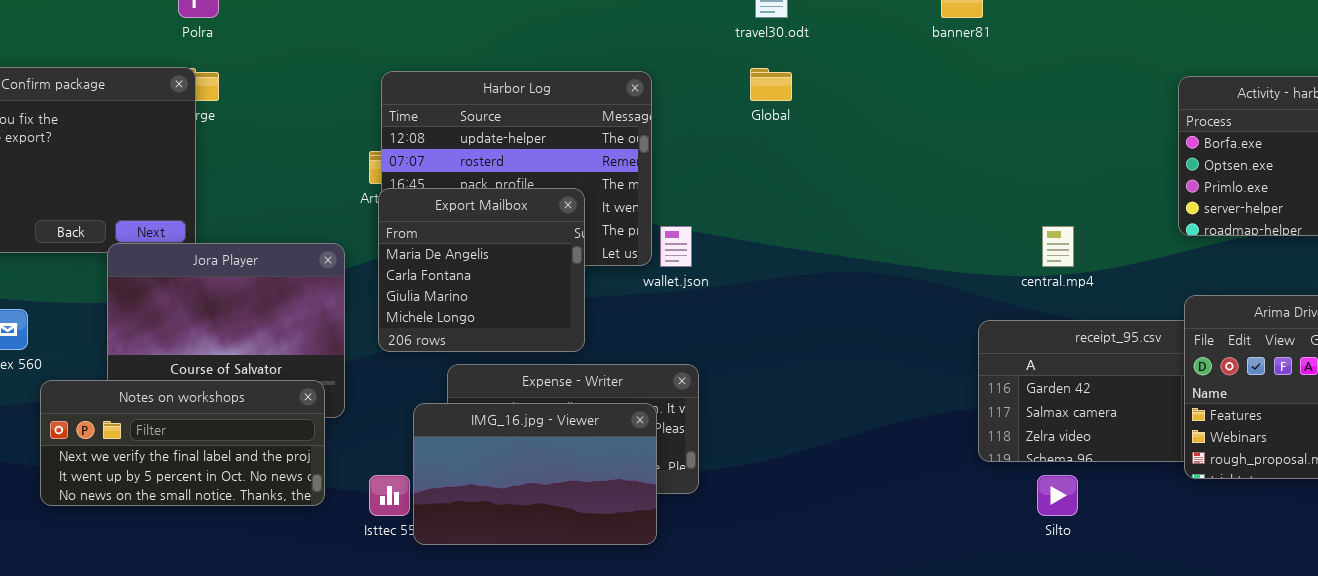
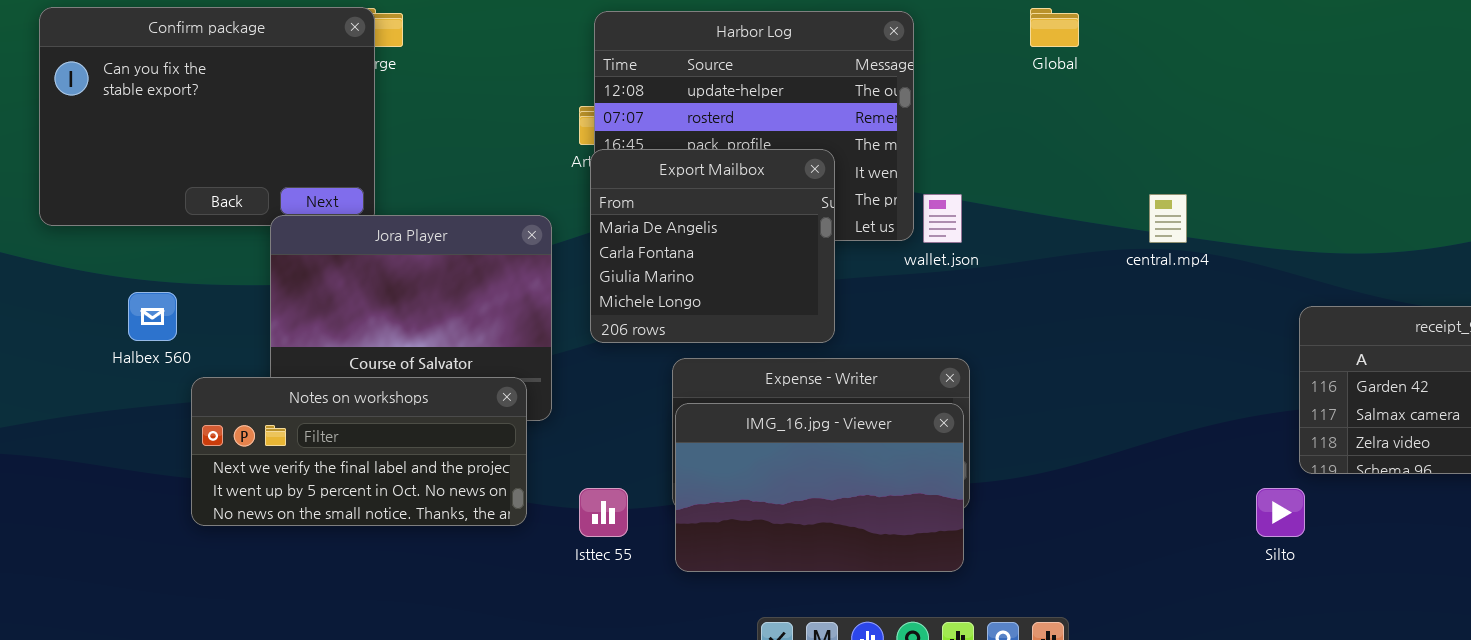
central.mp4: [1042,226,1074,267] -> [1149,194,1187,243], moved
IMG_16.jpg - Viewer: [413,403,657,545] -> [675,403,964,572], moved
Silto: [1037,475,1078,516] -> [1256,488,1305,537], moved

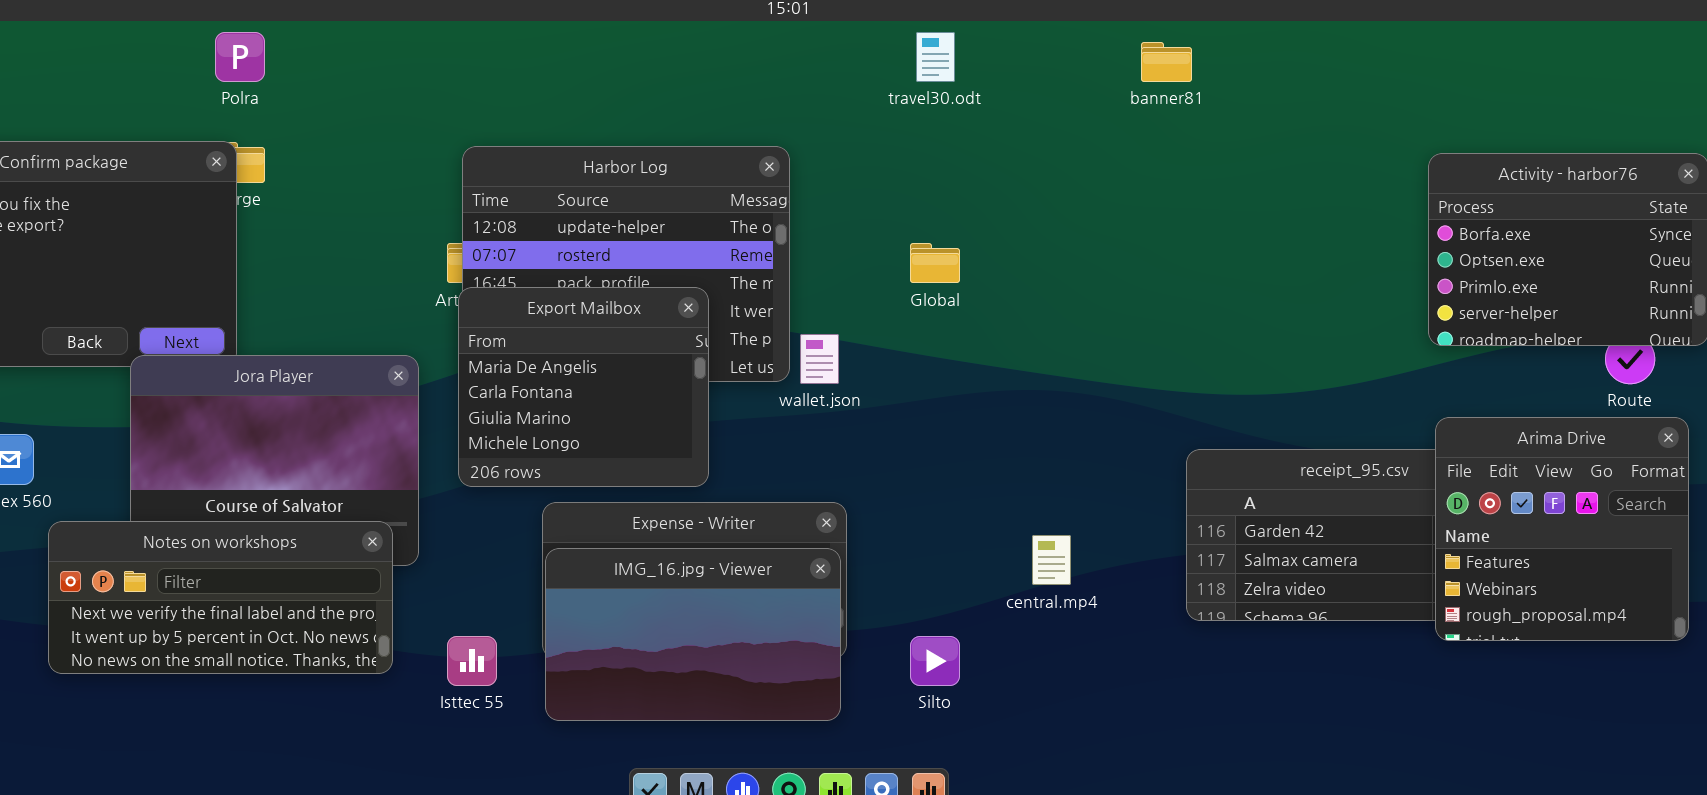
Global: [1030,8,1079,47] -> [910,243,960,283], moved
central.mp4: [1149,194,1187,243] -> [1032,535,1071,585], moved
Silto: [1256,488,1305,537] -> [910,636,960,686], moved

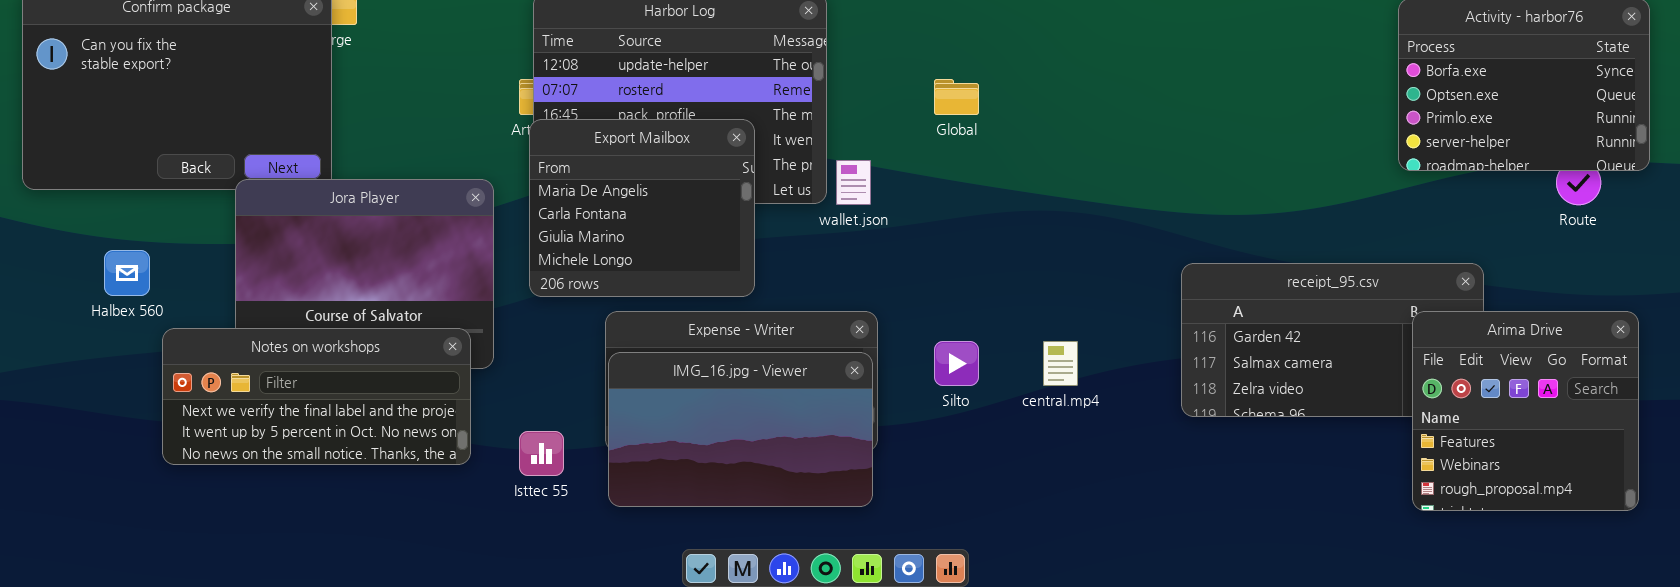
Arima Drive: [1435,417,1689,641] -> [1412,311,1639,511], moved
Silto: [910,636,960,686] -> [934,341,979,386], moved

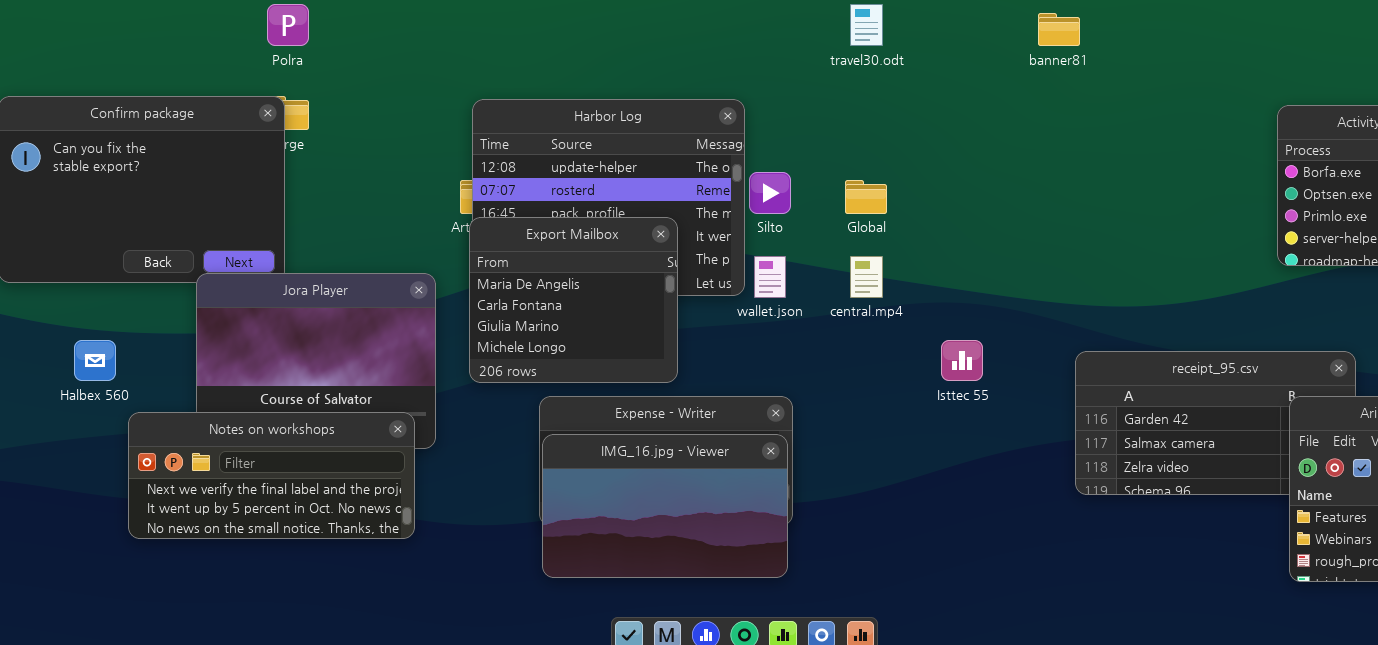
Silto: [934,341,979,386] -> [749,172,791,214], moved
central.mp4: [1043,341,1078,386] -> [850,256,883,298], moved
Isttec 55: [519,431,564,476] -> [941,340,983,381], moved

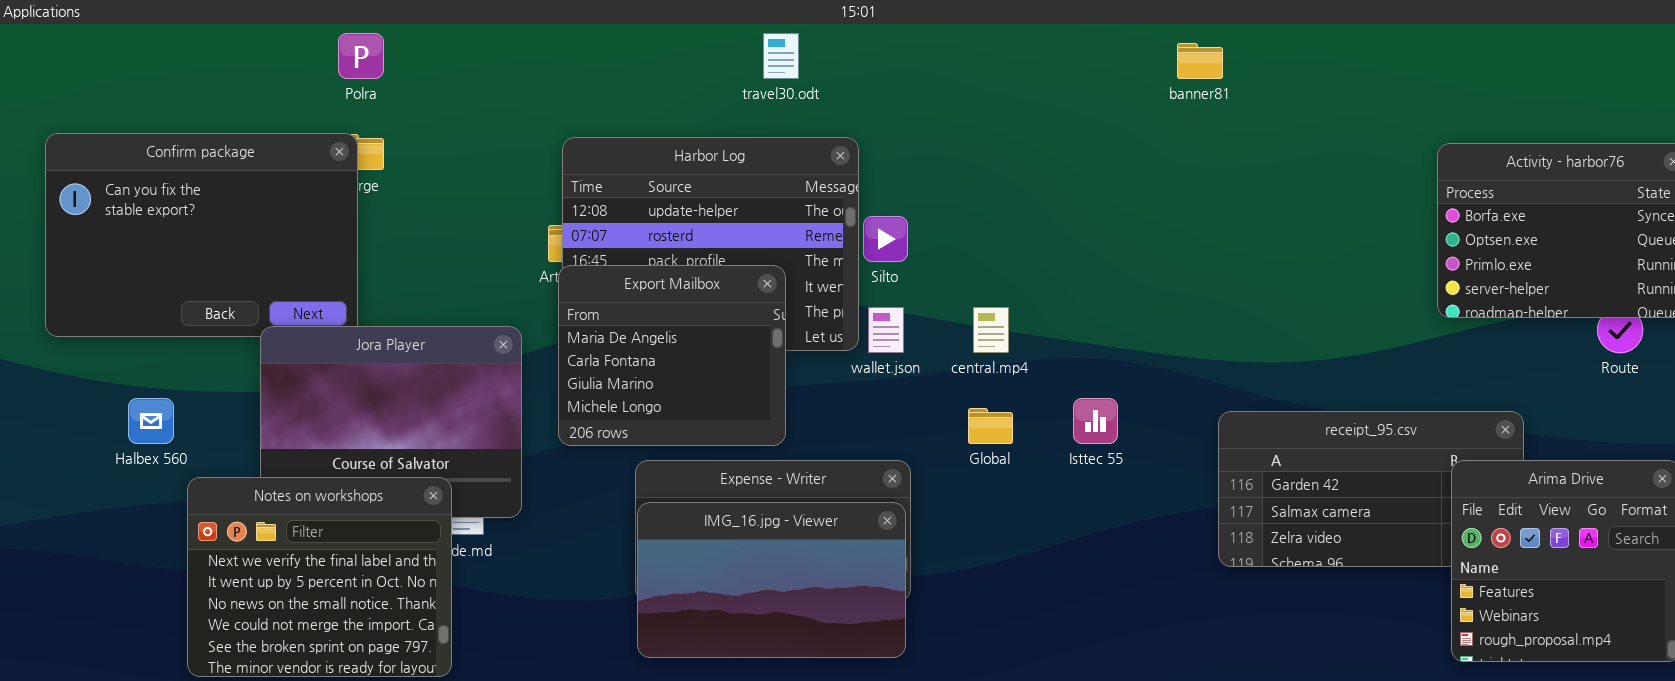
travel30.odt: [850,4,883,46] -> [763,33,799,79], moved
Global: [845,180,887,214] -> [968,408,1013,444], moved
Notes on workshops: [128,412,415,539] -> [187,477,452,677], resized

